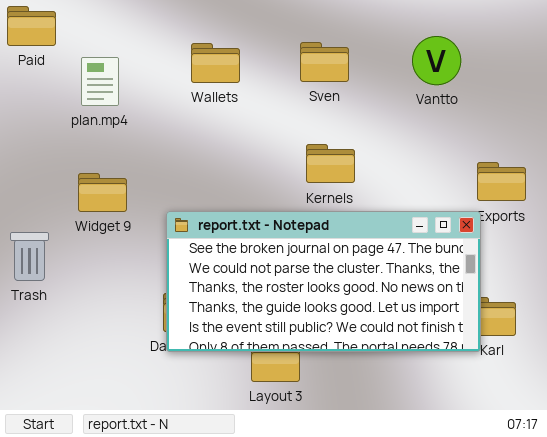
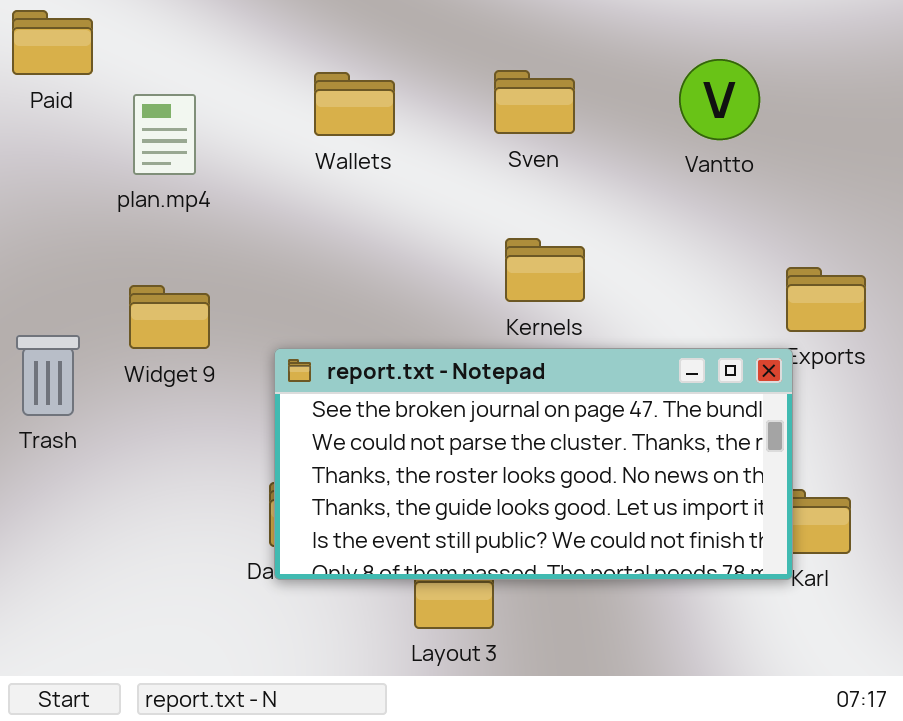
Trash: [10,232,49,281] -> [16,335,80,416], moved

